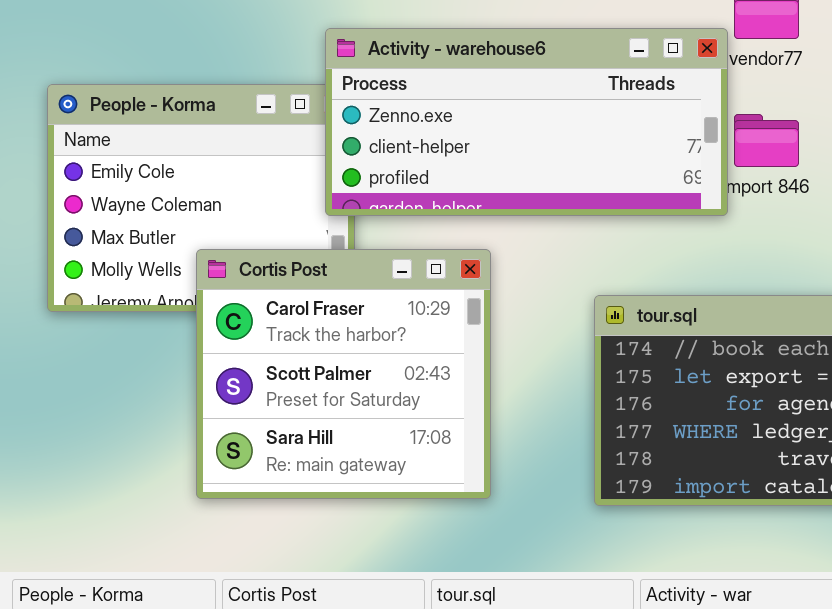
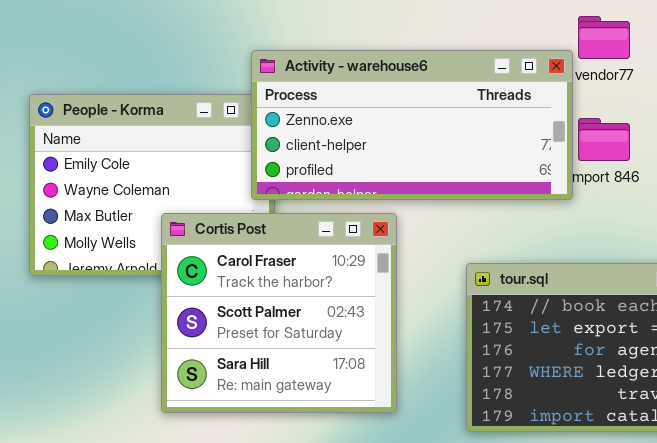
Cortis Post: [196,249,491,499] -> [161,213,397,413], moved

